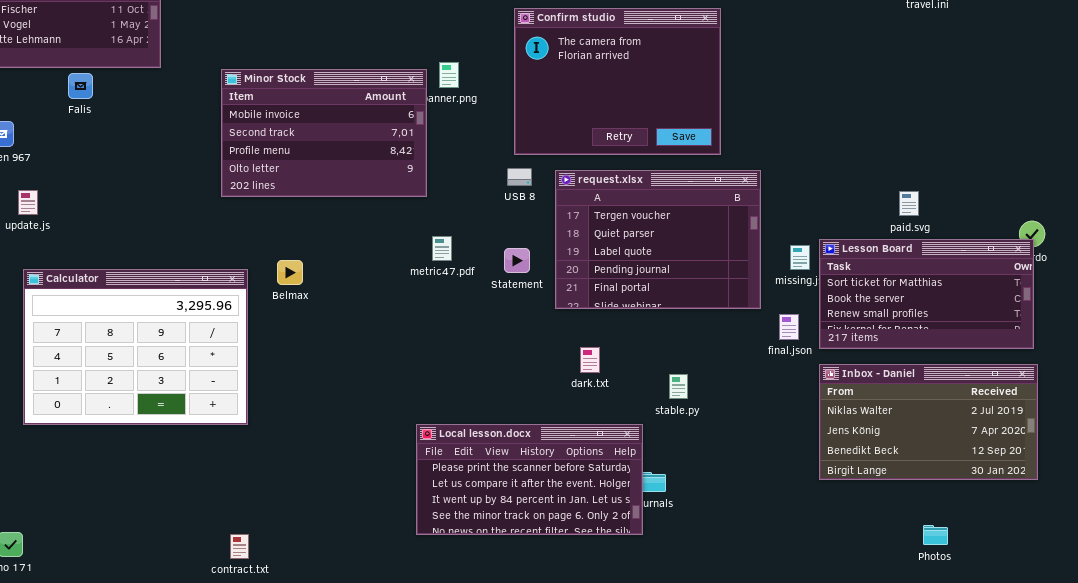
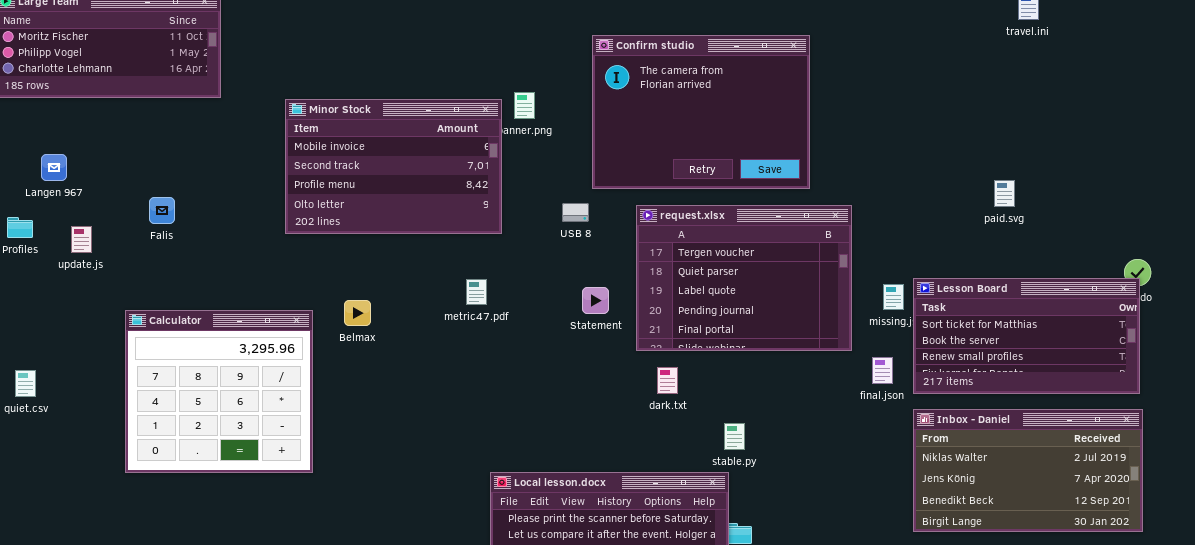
Falis: [68,73,93,99] -> [149,197,175,224], moved
USB 8: [507,168,532,186] -> [562,203,589,222], moved
paid.svg: [899,191,919,216] -> [994,180,1015,207], moved
metric47.pdf: [432,236,452,261] -> [466,279,487,305], moved
Calculator: [23,269,248,425] -> [125,310,313,473], resized
dark.txt: [580,347,600,373] -> [657,367,678,394], moved
stable.py: [669,374,688,399] -> [724,423,745,450], moved

